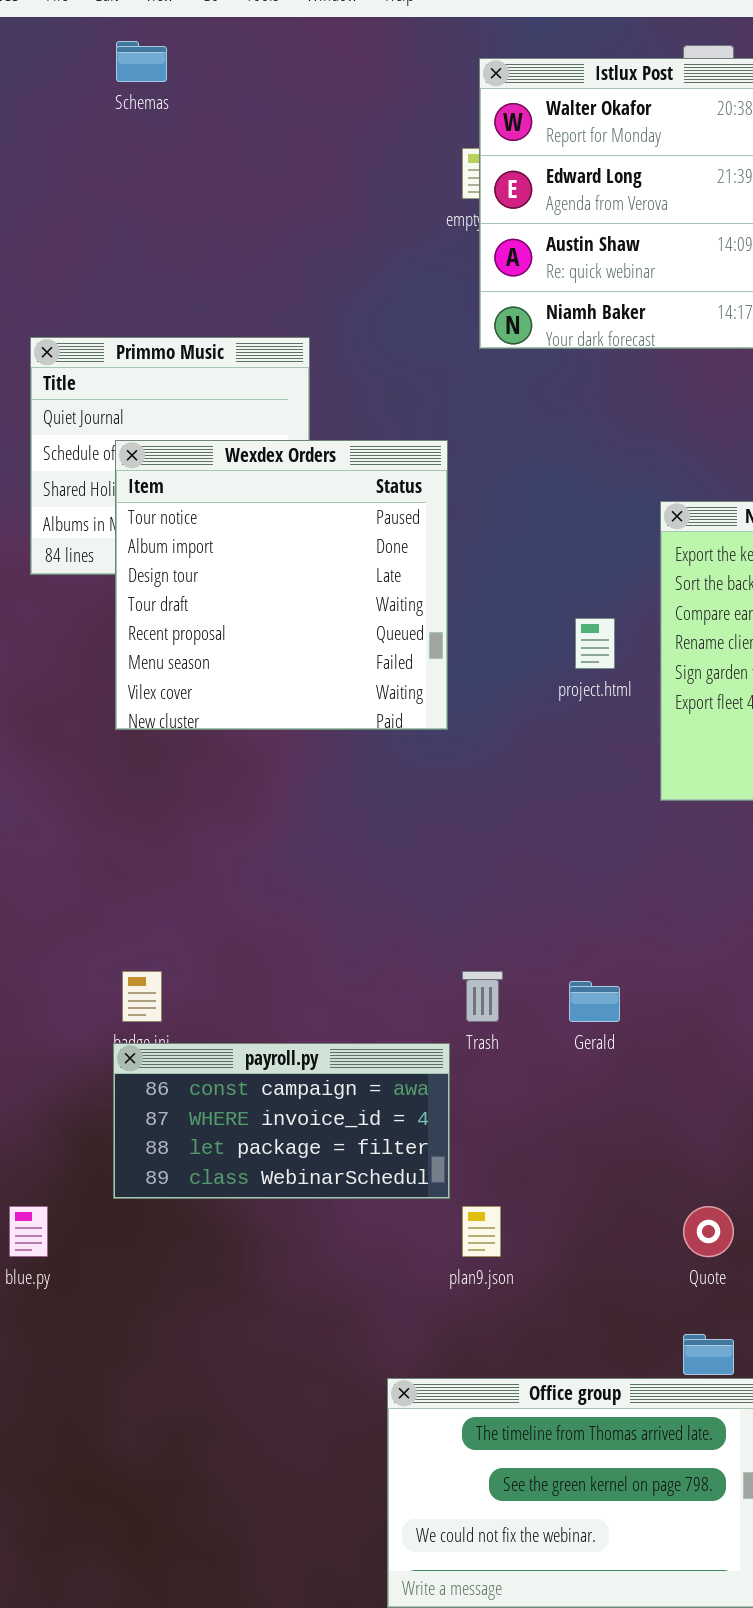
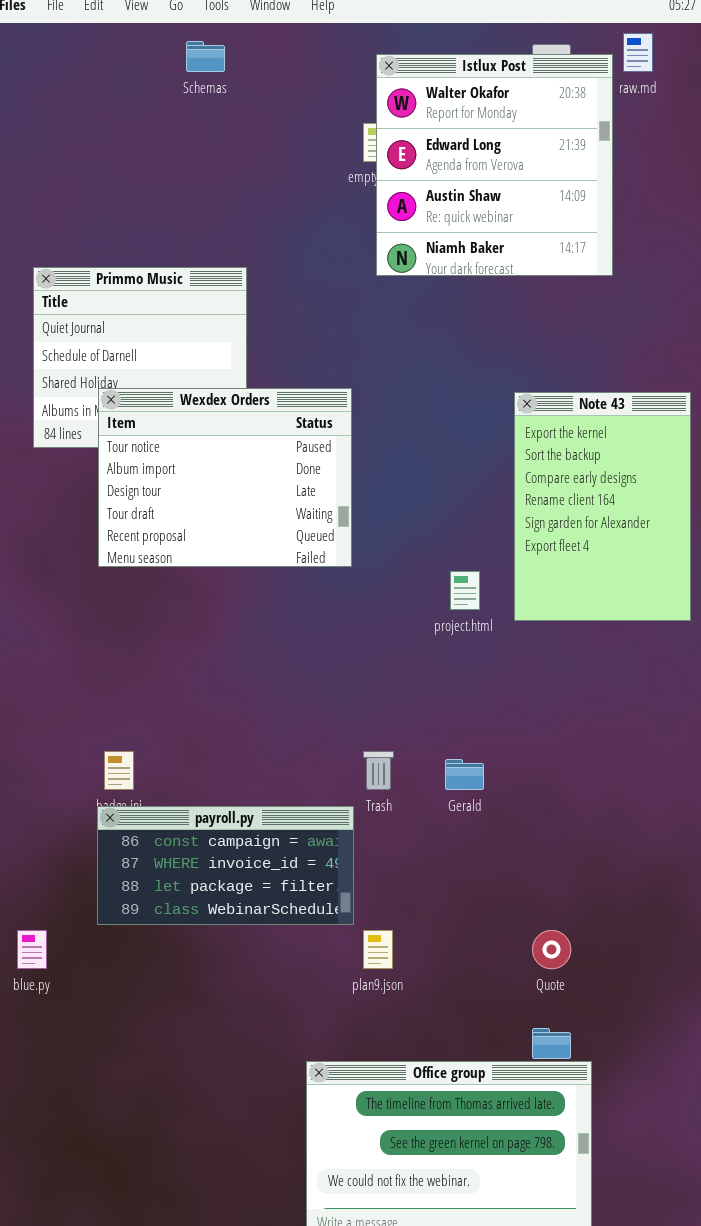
Schemas: [116,41,167,82] -> [186,41,225,72], moved
Wexdex Orders: [115,440,448,730] -> [98,388,352,567], resized
project.html: [575,618,615,669] -> [450,571,480,610], moved

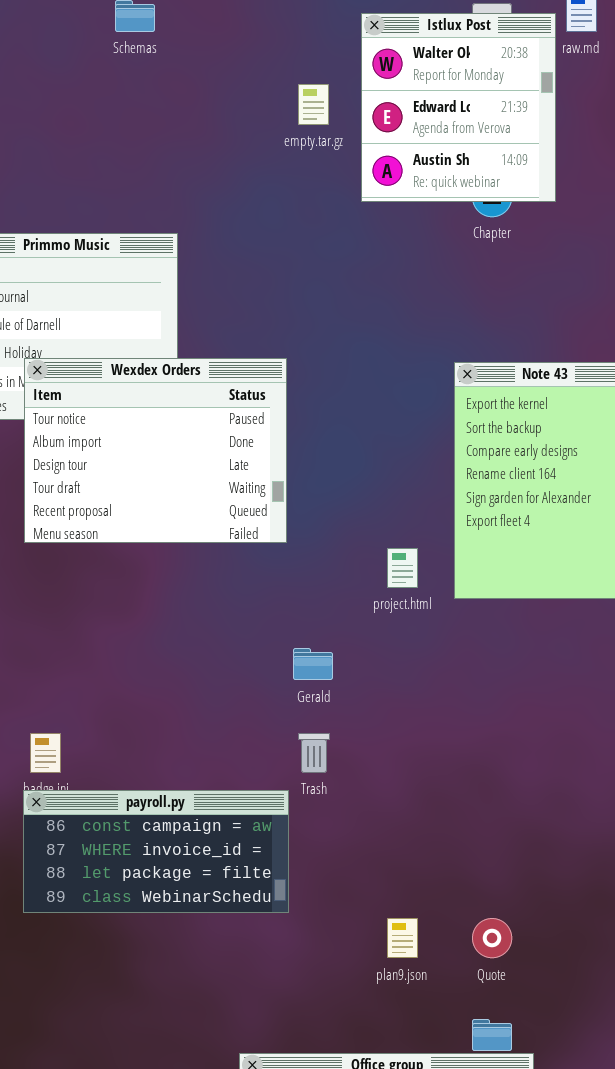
Istlux Post: [376,54,613,276] -> [361,13,556,202], resized
Gerald: [445,759,484,790] -> [293,648,333,680], moved
plan9.json: [363,930,393,969] -> [387,918,418,958], moved

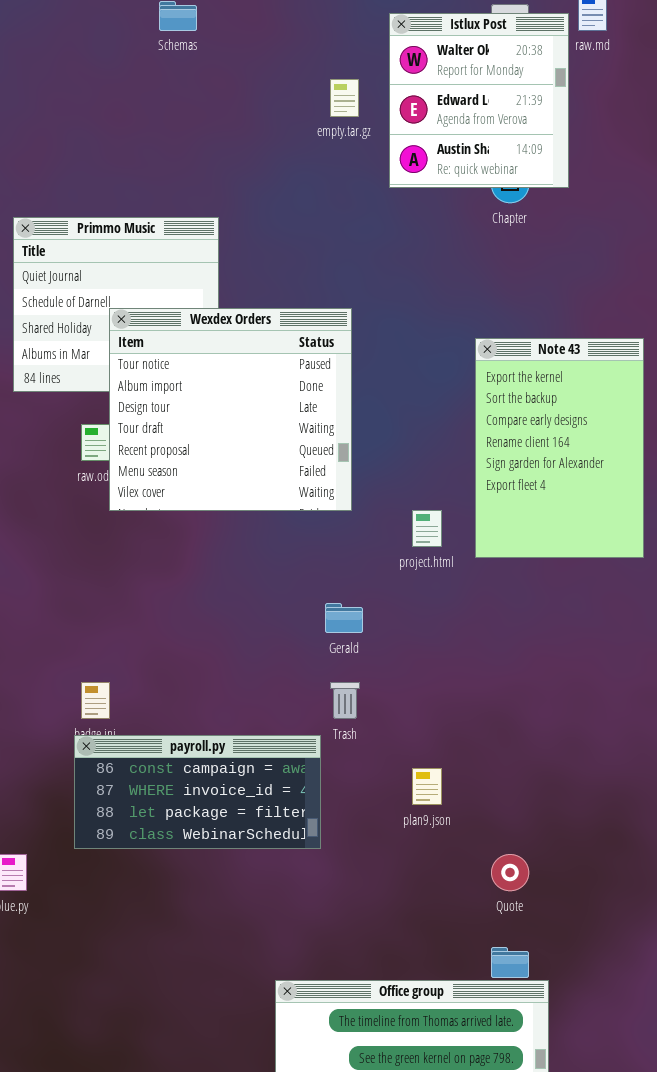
Wexdex Orders: [24,358,287,543] -> [109,308,352,511], moved, resized
plan9.json: [387,918,418,958] -> [412,768,442,805], moved

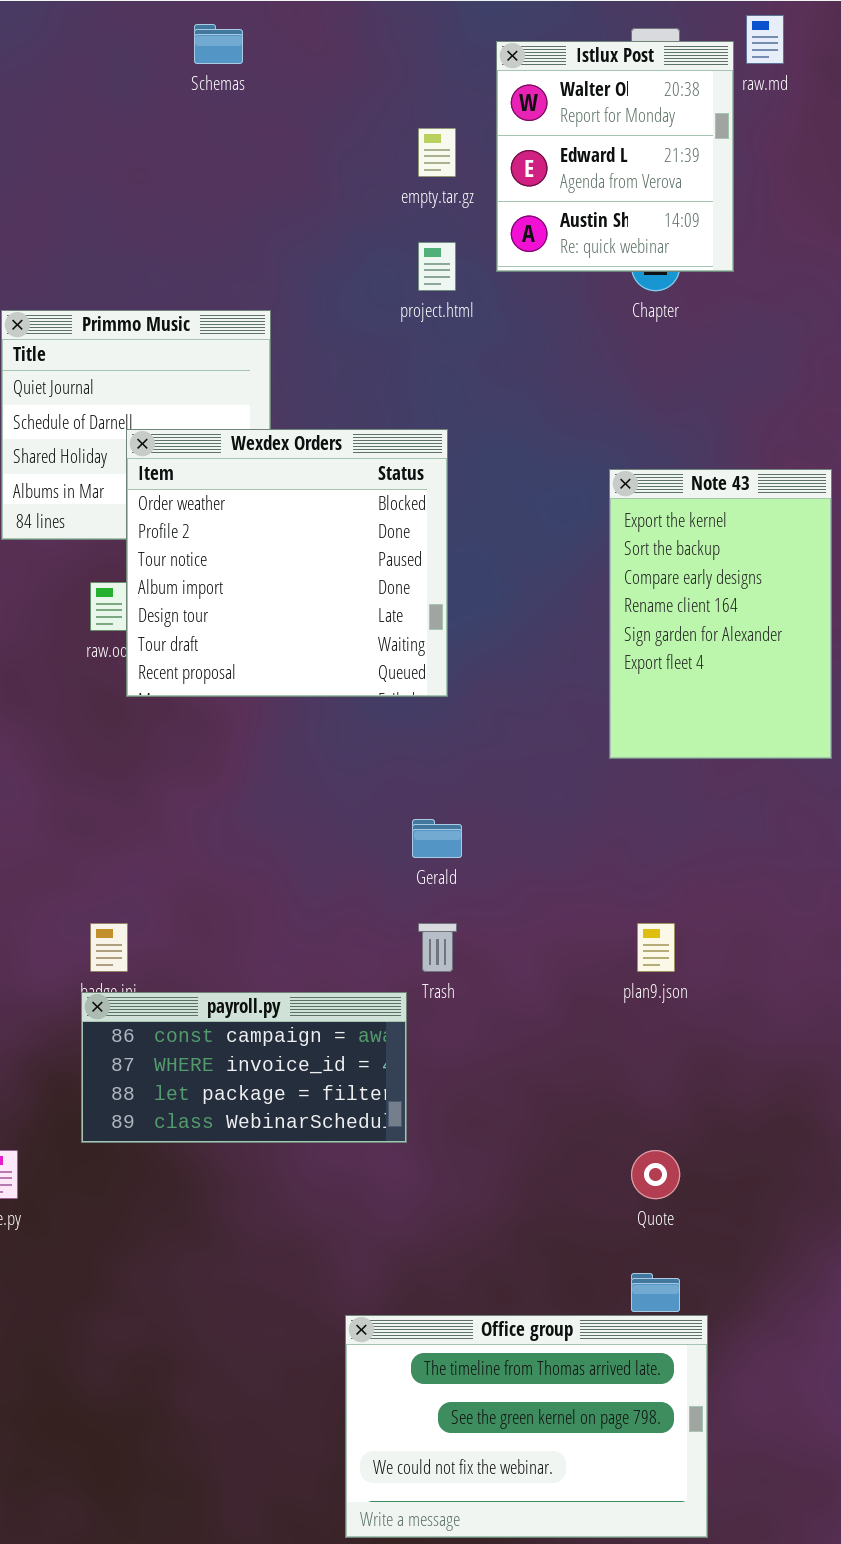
Wexdex Orders: [109,308,352,511] -> [126,429,448,697], scrolled up 2 rows
project.html: [412,510,442,547] -> [418,242,456,291], moved
plan9.json: [412,768,442,805] -> [637,923,675,972], moved

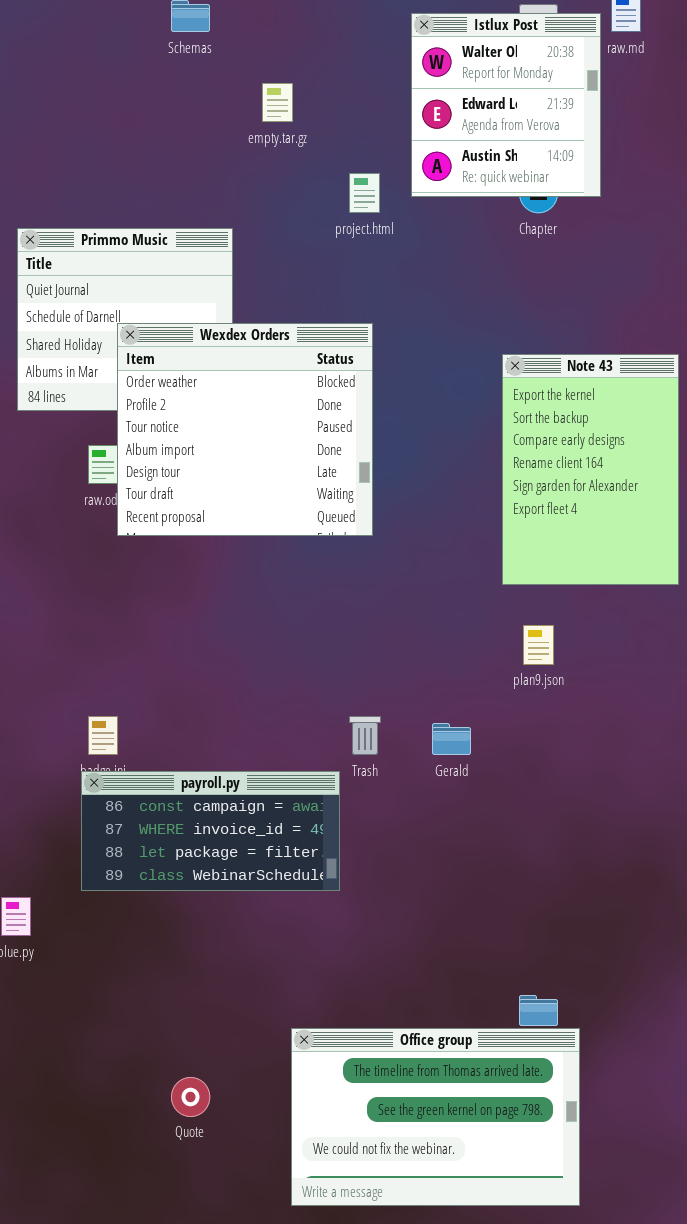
empty.tar.gz: [418,128,456,177] -> [262,83,293,122], moved
Gerald: [412,819,462,858] -> [432,723,471,755], moved
plan9.json: [637,923,675,972] -> [523,625,554,665], moved
Quote: [631,1150,680,1199] -> [171,1077,210,1117], moved

